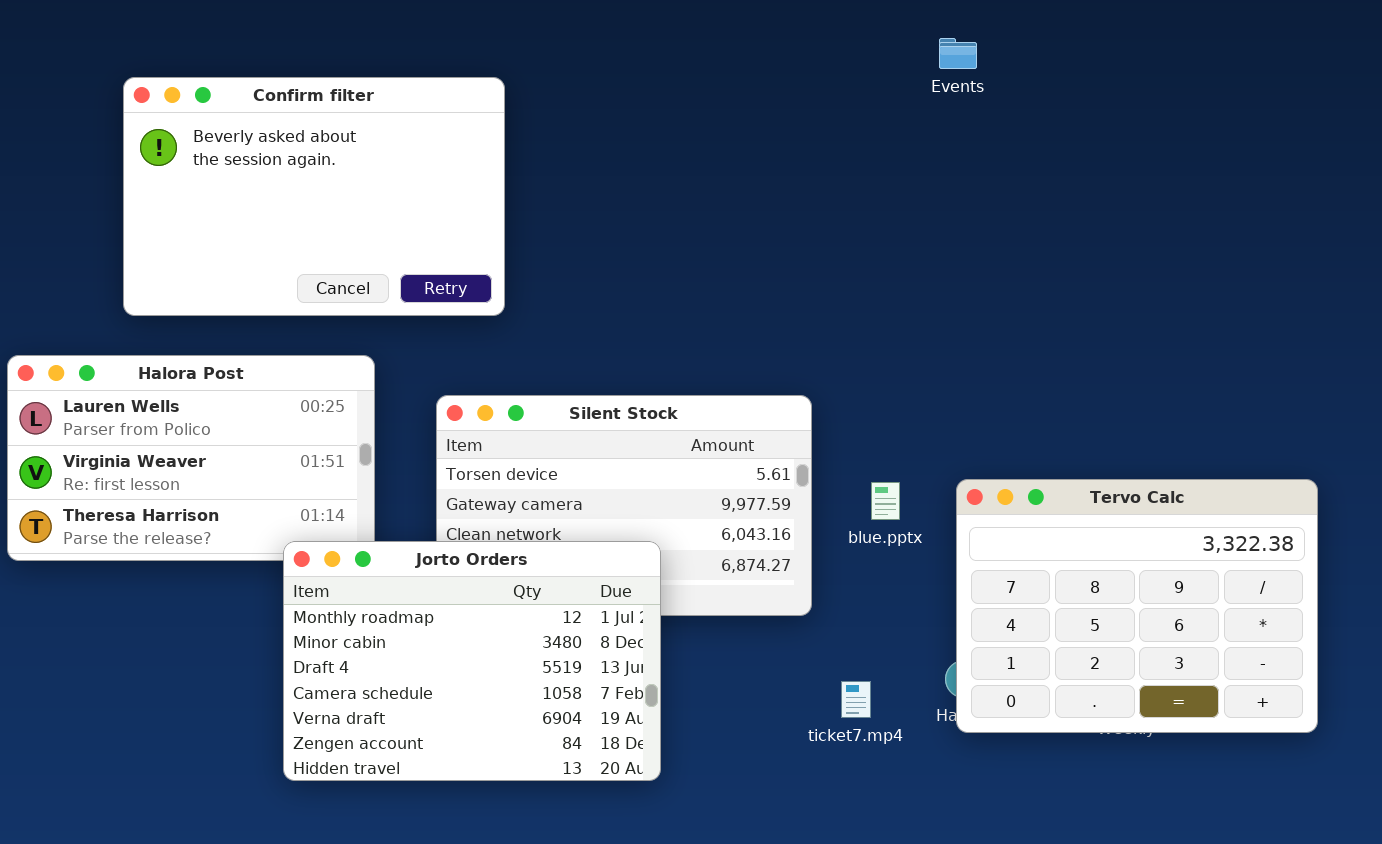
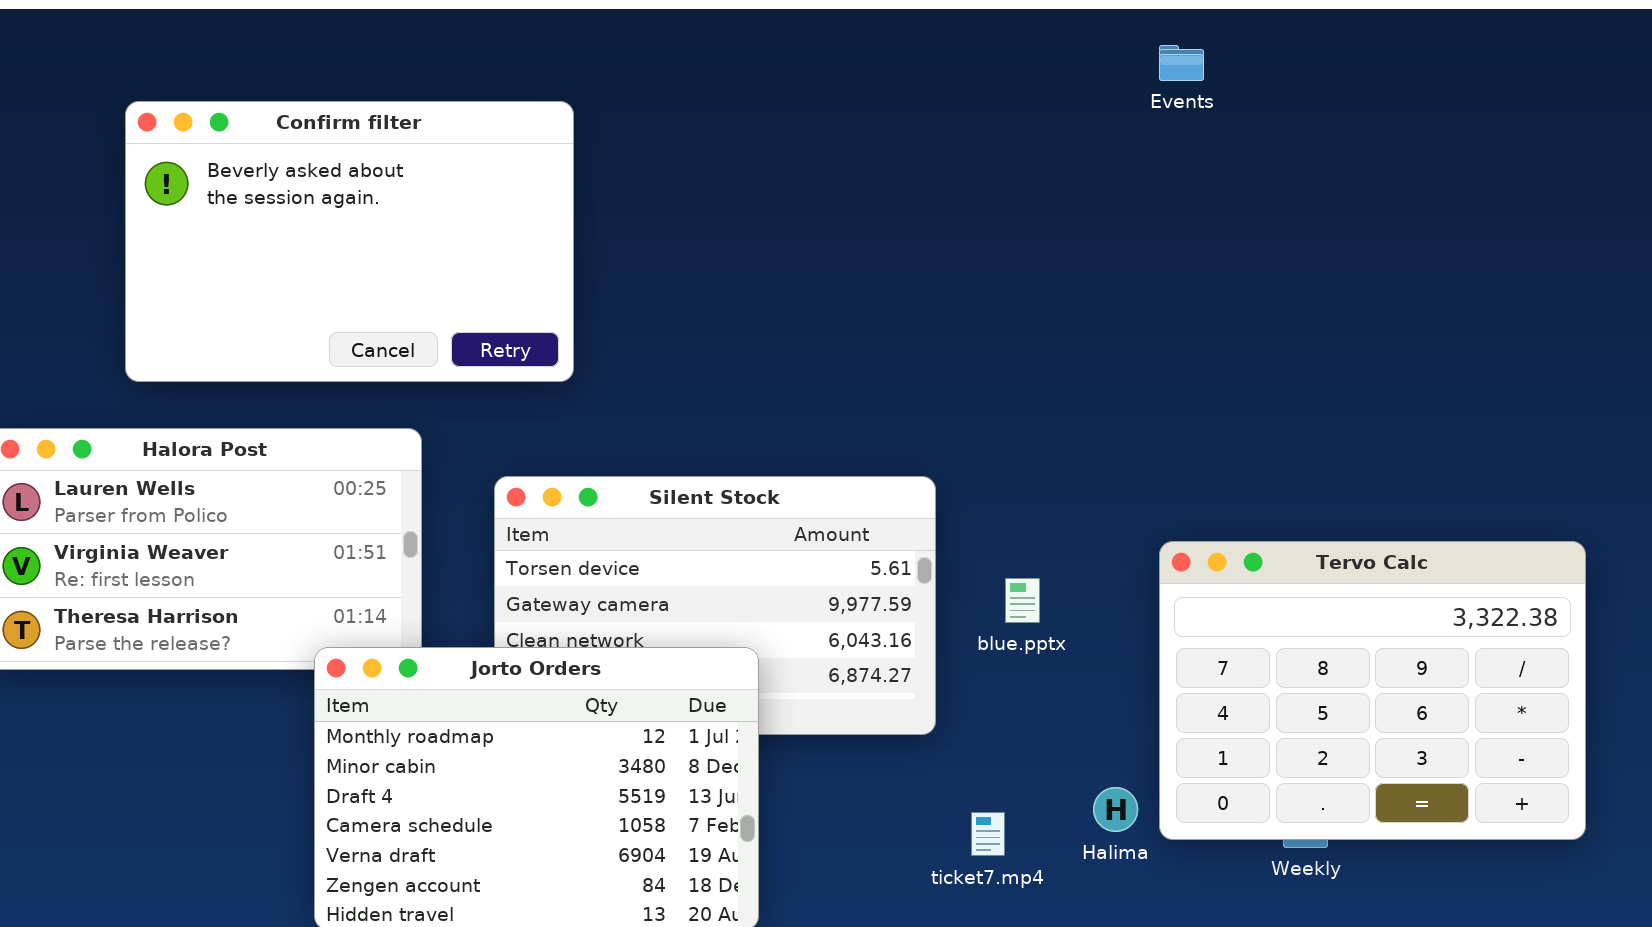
Events: [939,38,977,69] -> [1159,45,1204,81], moved
Tervo Calc: [956,479,1318,733] -> [1159,541,1586,840], moved

